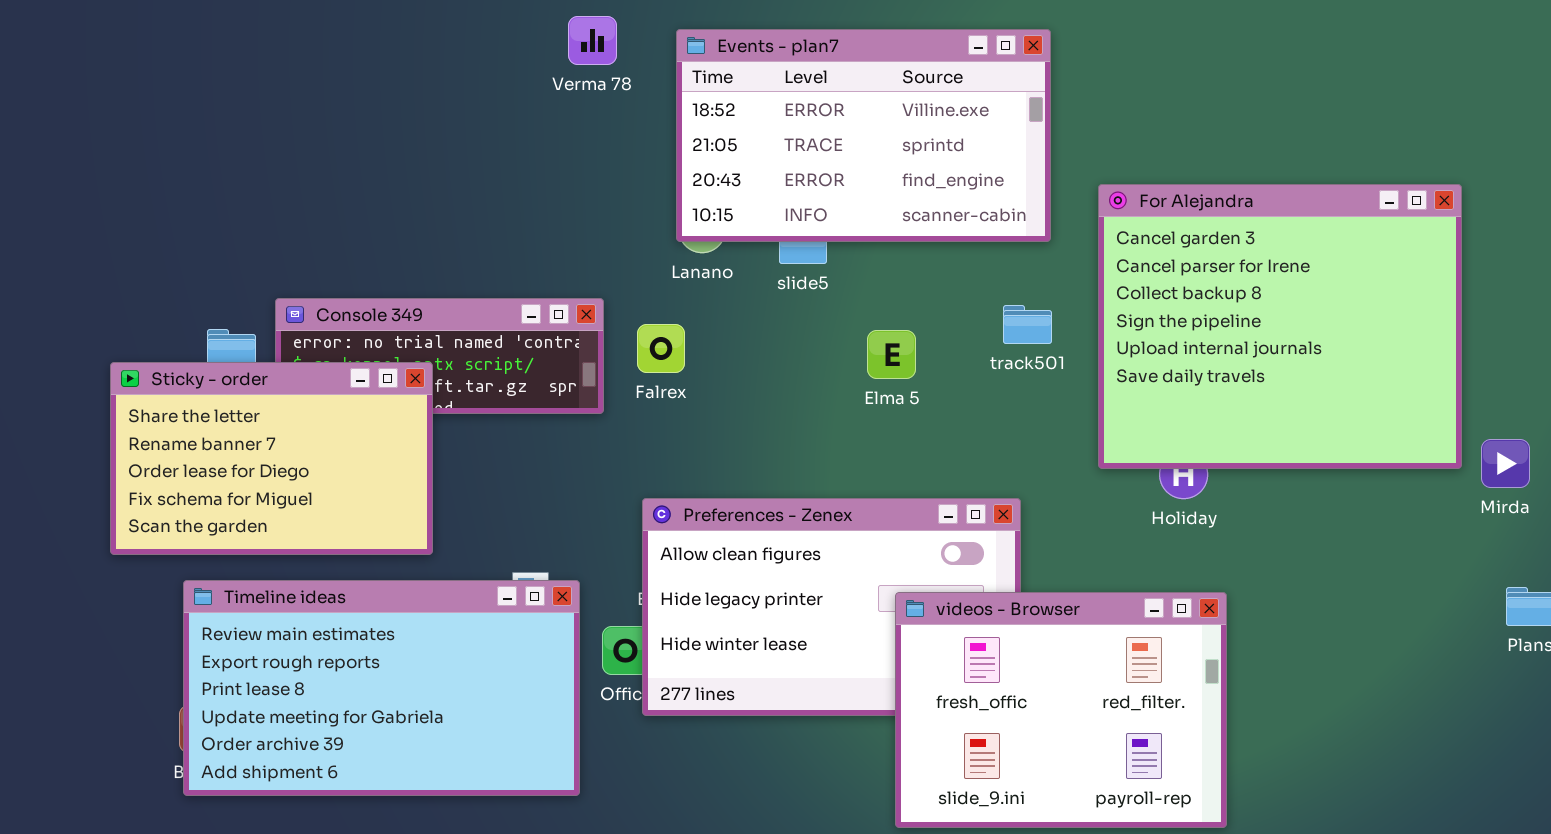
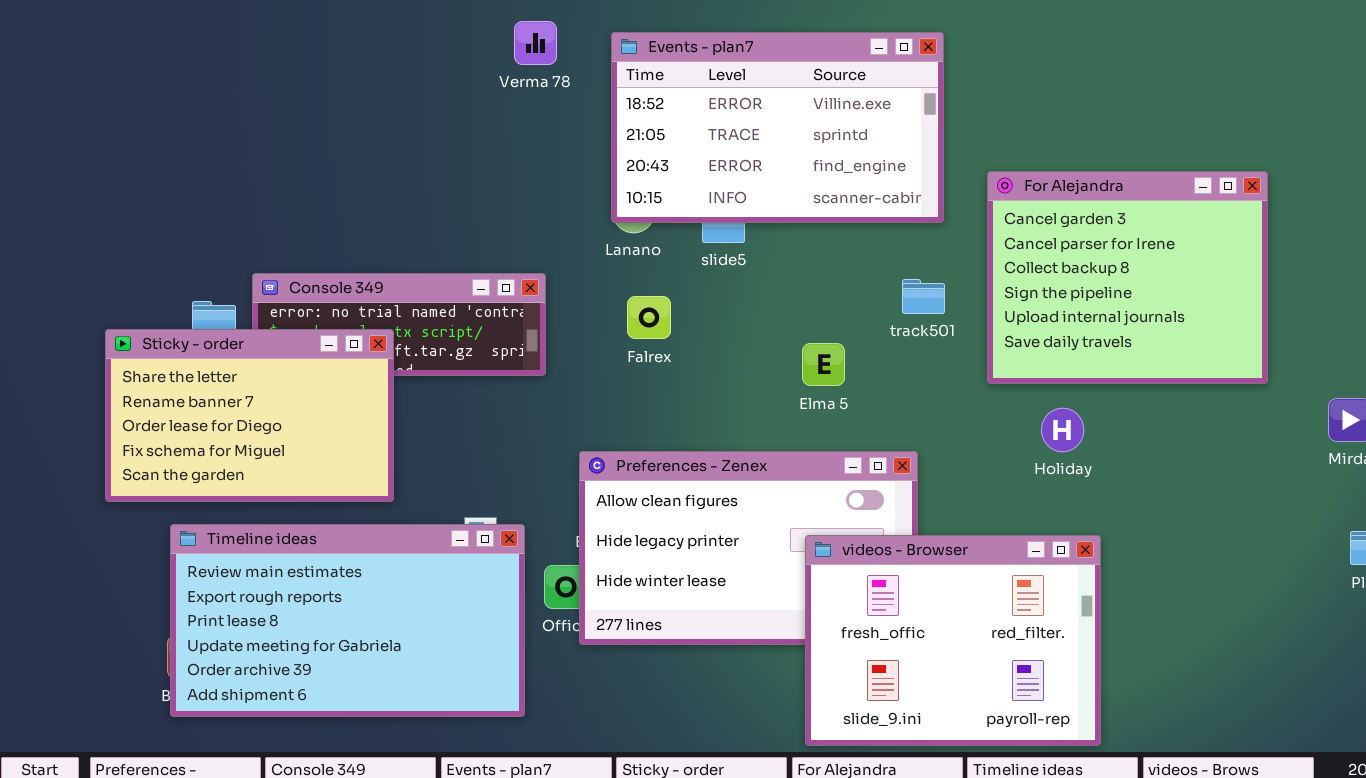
For Alejandra: [1098,184,1462,469] -> [987,171,1268,384], resized
Falrex: [637,324,685,373] -> [627,296,671,339], moved
Elma 5: [867,330,916,379] -> [802,343,845,386], moved

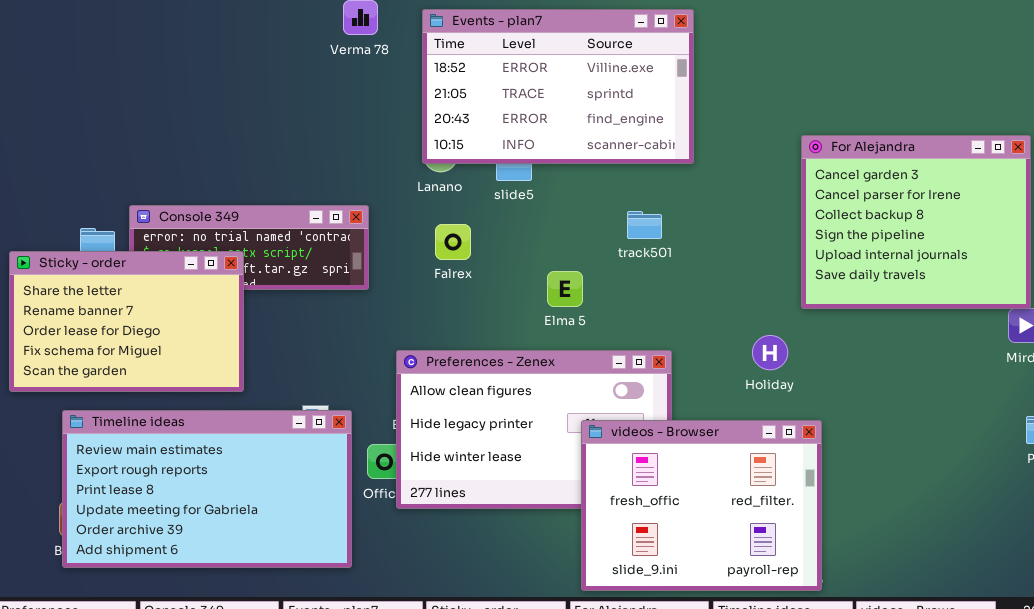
For Alejandra: [987,171,1268,384] -> [801,135,1031,309], moved
track501: [902,279,945,314] -> [627,211,662,239], moved
Elma 5: [802,343,845,386] -> [547,271,583,307], moved
Holiday: [1041,408,1084,452] -> [752,335,788,370], moved

